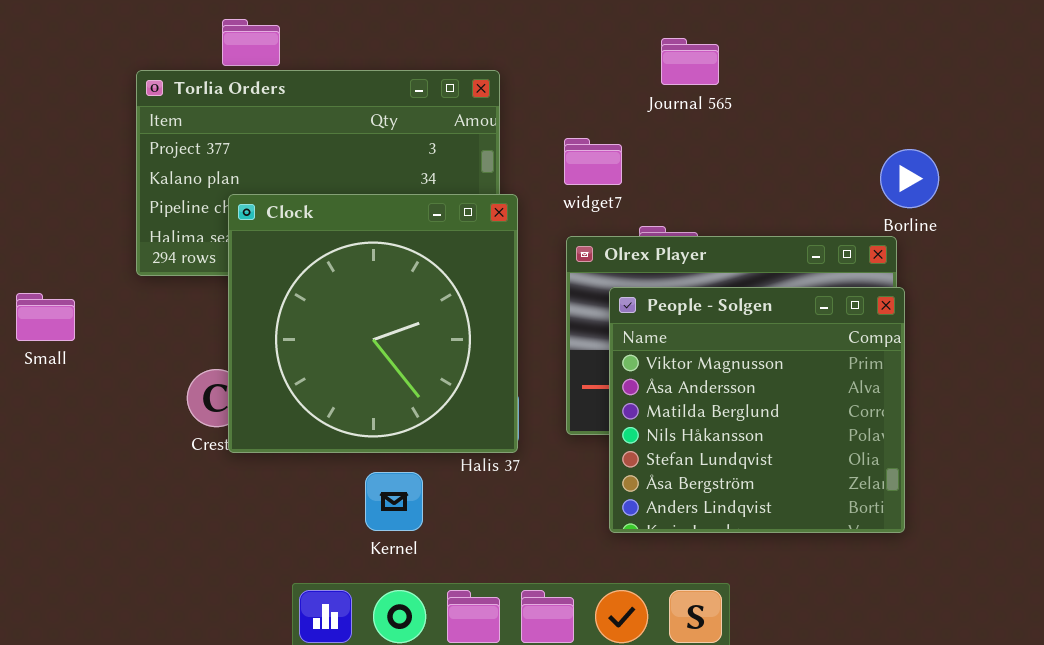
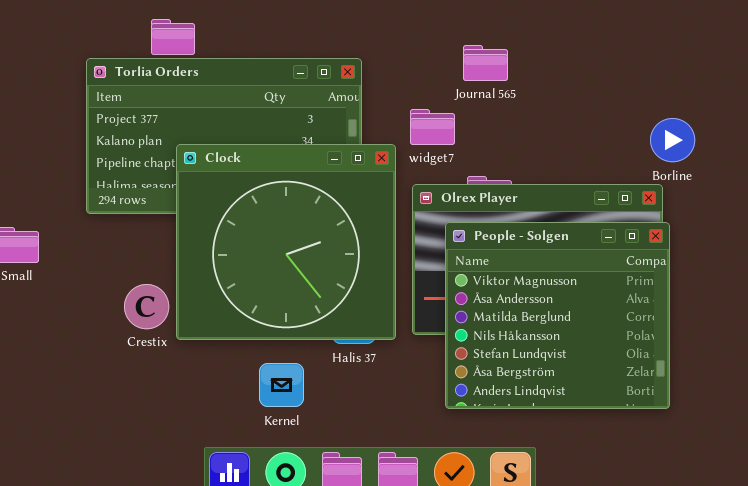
Journal 565: [661,38,719,85] -> [463,45,508,81], moved
Clock: [228,194,518,453] -> [176,144,396,340], moved

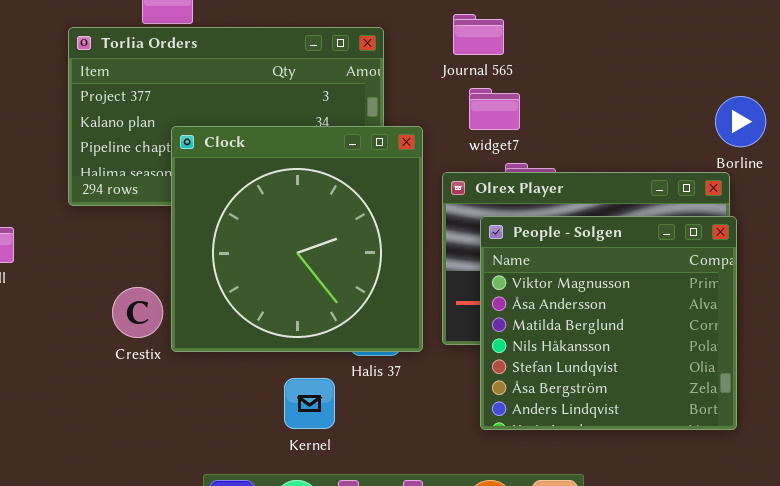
Journal 565: [463,45,508,81] -> [453,14,504,55], moved
widget7: [410,109,455,145] -> [469,88,520,130], moved
Kernel: [259,363,304,407] -> [284,378,335,429], moved

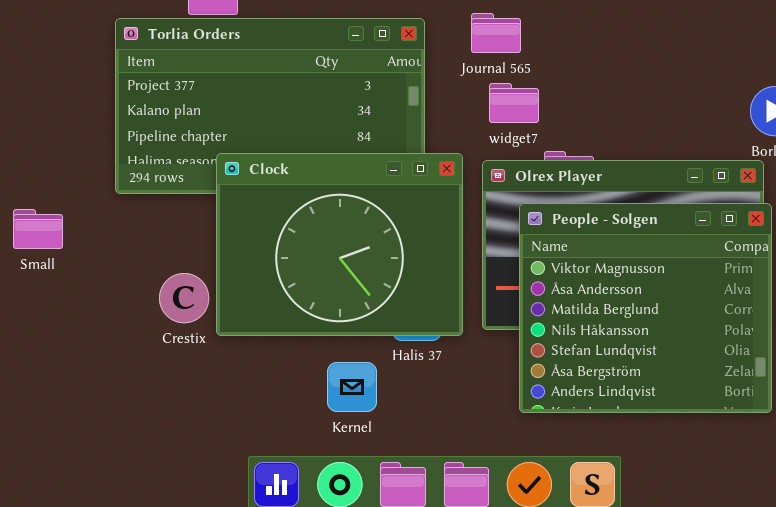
Journal 565: [453,14,504,55] -> [471,13,521,53], moved
widget7: [469,88,520,130] -> [489,83,539,123], moved
Clock: [171,126,423,352] -> [216,153,463,336], resized

